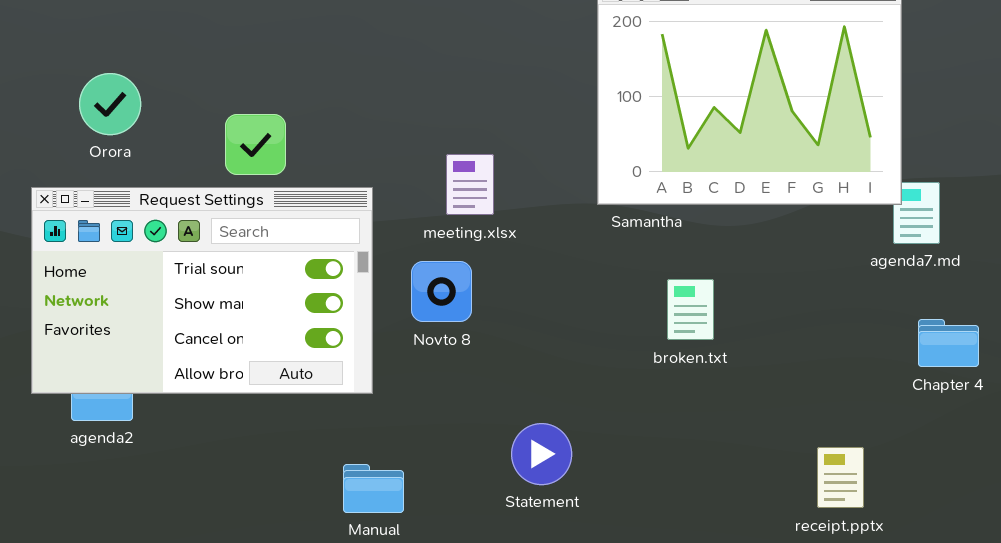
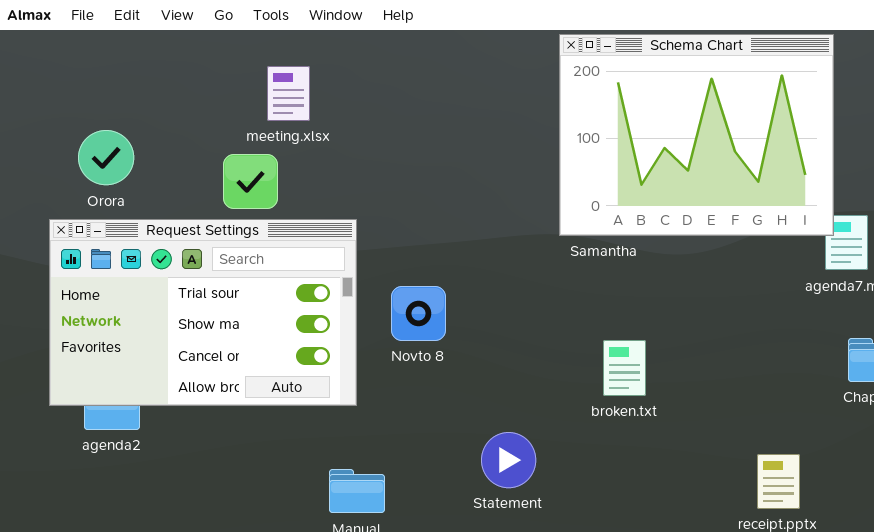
Orora: [79,73,141,135] -> [78,130,134,185], moved
meeting.xlsx: [446,154,494,215] -> [267,66,310,121], moved
broken.txt: [667,279,714,340] -> [603,340,646,396], moved

